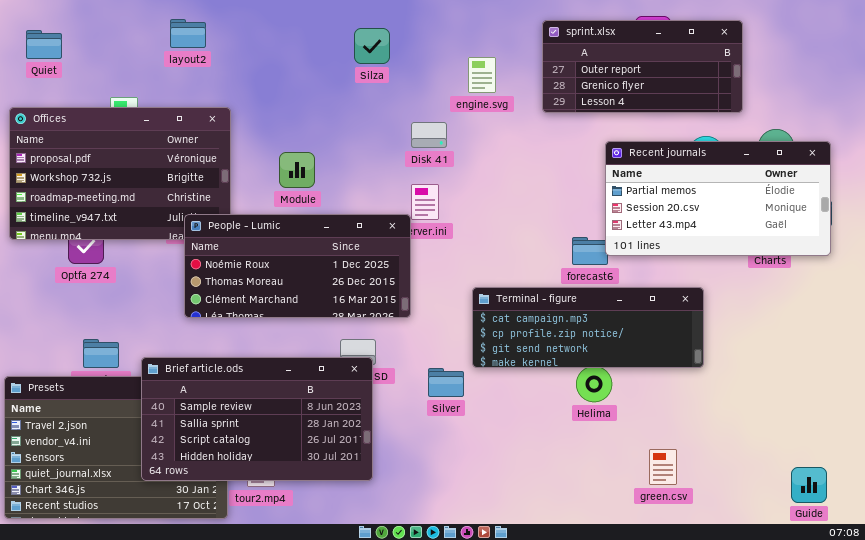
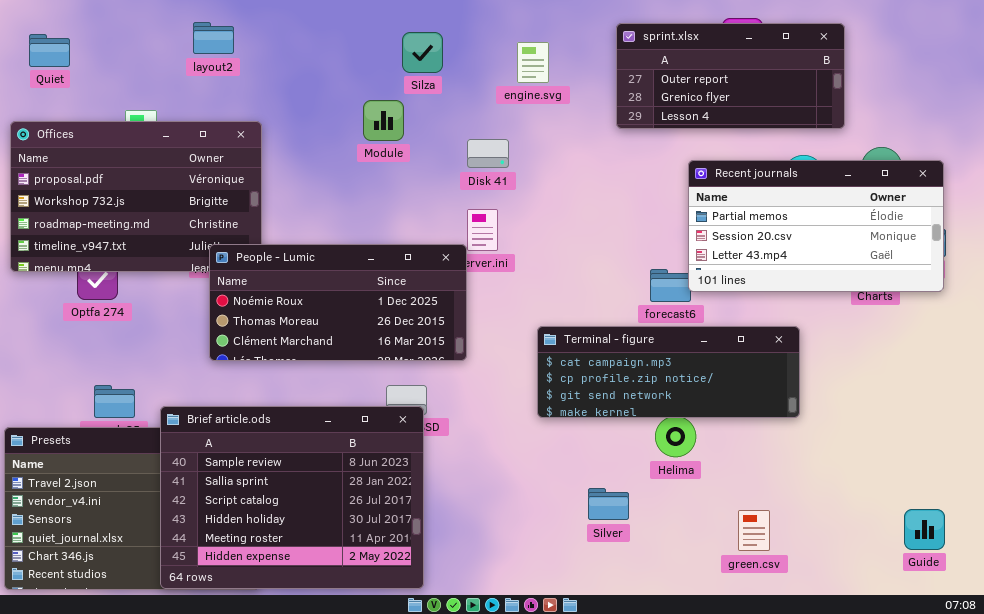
engine.svg: [468,57,496,93] -> [517,42,549,83], moved
Module: [279,152,315,188] -> [363,100,404,141], moved
Brief article.ods: [141,357,373,481] -> [160,406,424,589], resized
Silver: [428,368,464,397] -> [588,488,629,520], moved
Guide: [791,467,827,503] -> [904,509,945,550], moved

